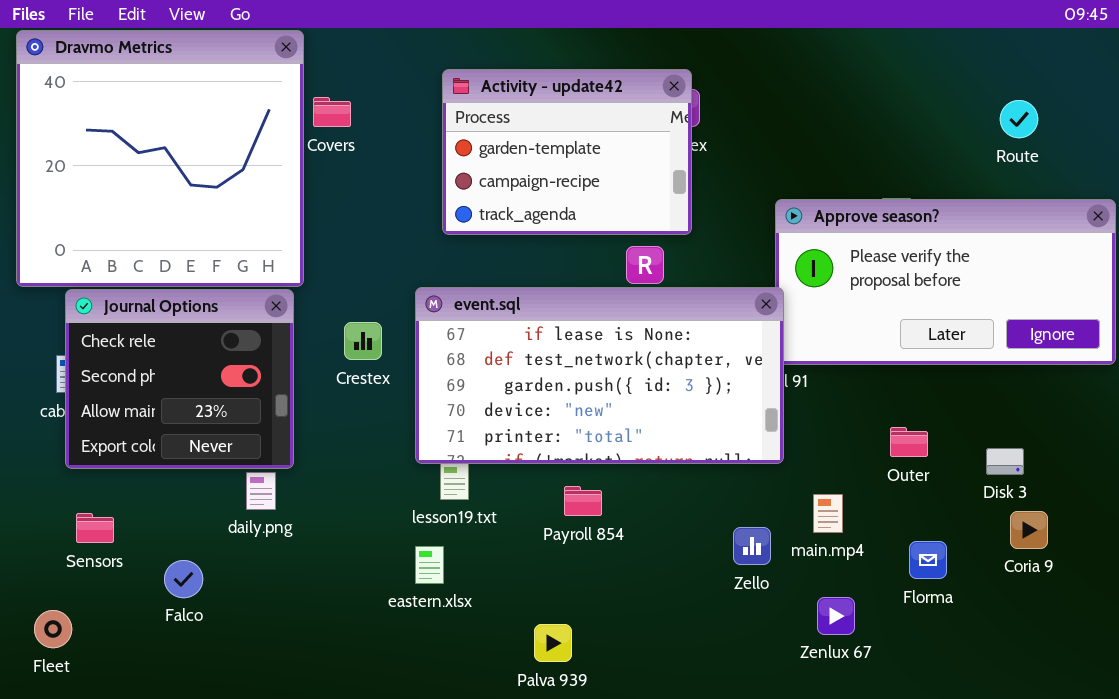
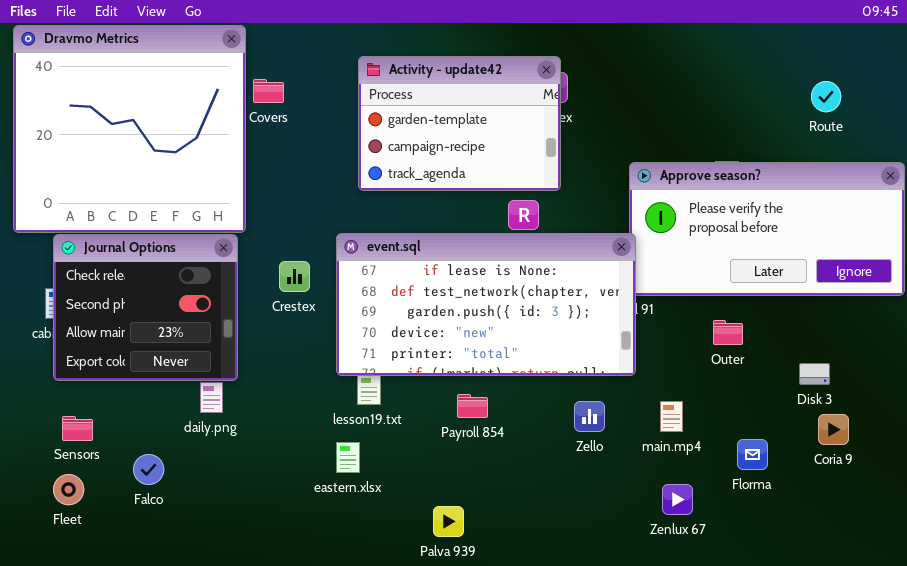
Outer: [890,427,928,457] -> [713,320,743,345], moved
Zello: [733,527,771,565] -> [574,401,605,432], moved
Fleet: [34,610,72,648] -> [53,474,84,505], moved

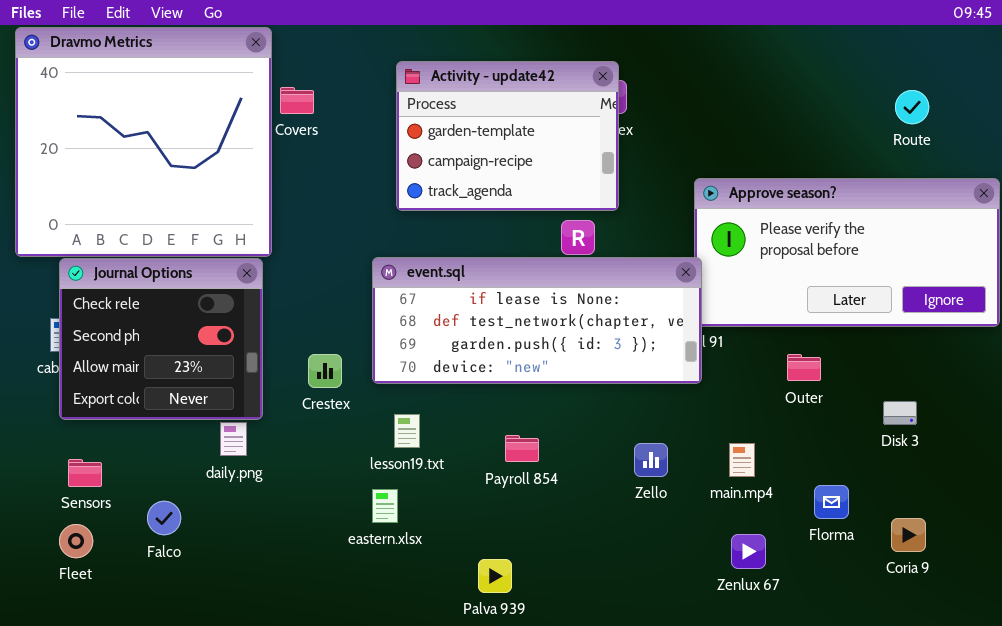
event.sql: [336,233,636,376] -> [372,257,702,384], resized
Crestex: [279,261,310,292] -> [308,354,342,388], moved
Coria 9: [818,414,849,445] -> [891,518,926,552], moved

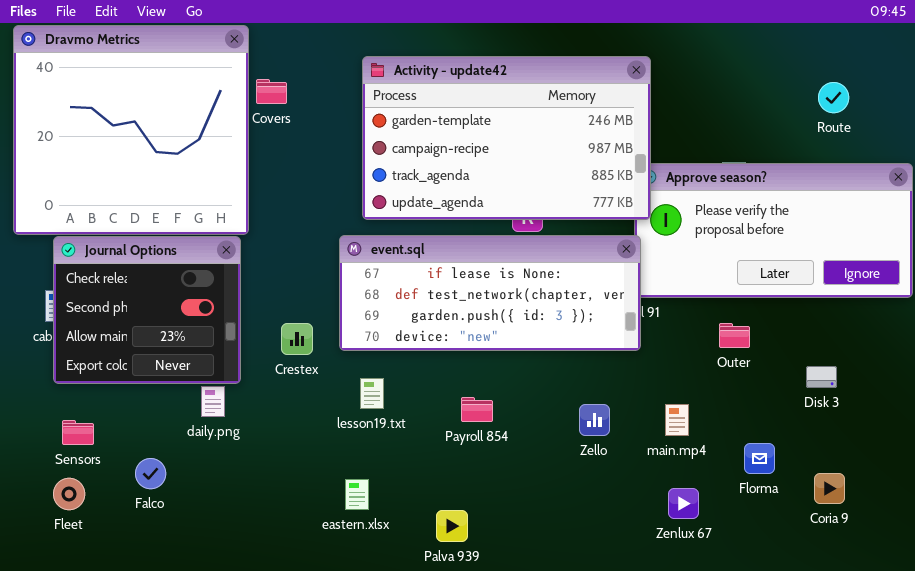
Activity - update42: [396,61,619,211] -> [362,56,651,220], resized
eastern.xlsx: [372,489,398,523] -> [345,479,369,510], moved

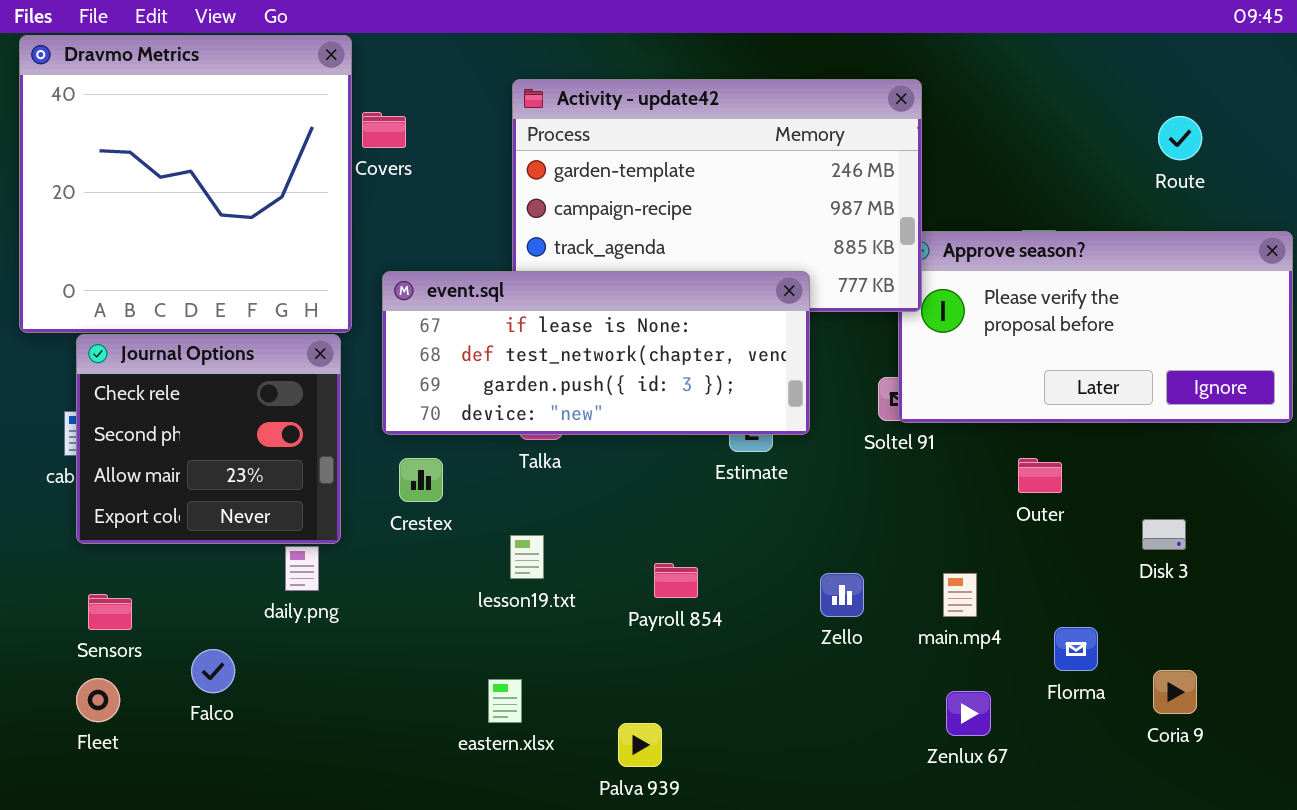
event.sql: [339,235,641,351] -> [382,271,810,435], moved

